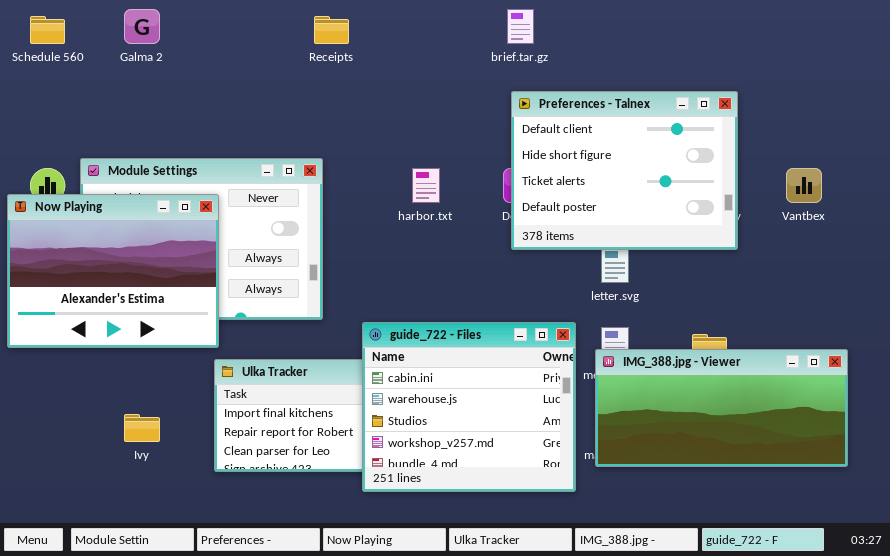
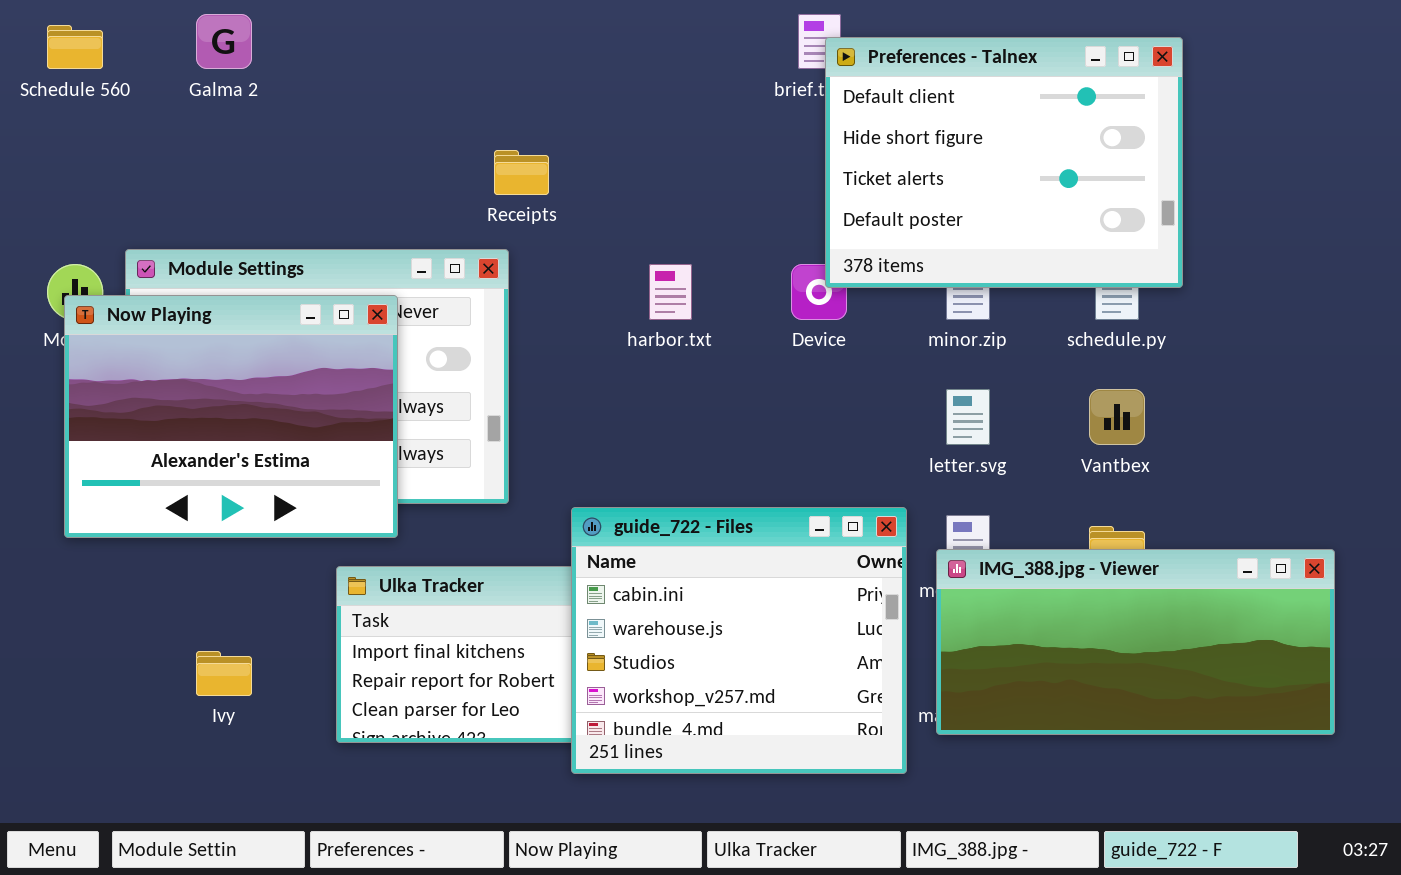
Receipts: [314,16,349,44] -> [494,150,549,195], moved
Preferences - Talnex: [511,91,738,250] -> [825,37,1183,288], moved
Vantbex: [786,168,822,203] -> [1089,389,1145,445], moved
Now Playing: [7,194,219,348] -> [64,295,398,538], moved

